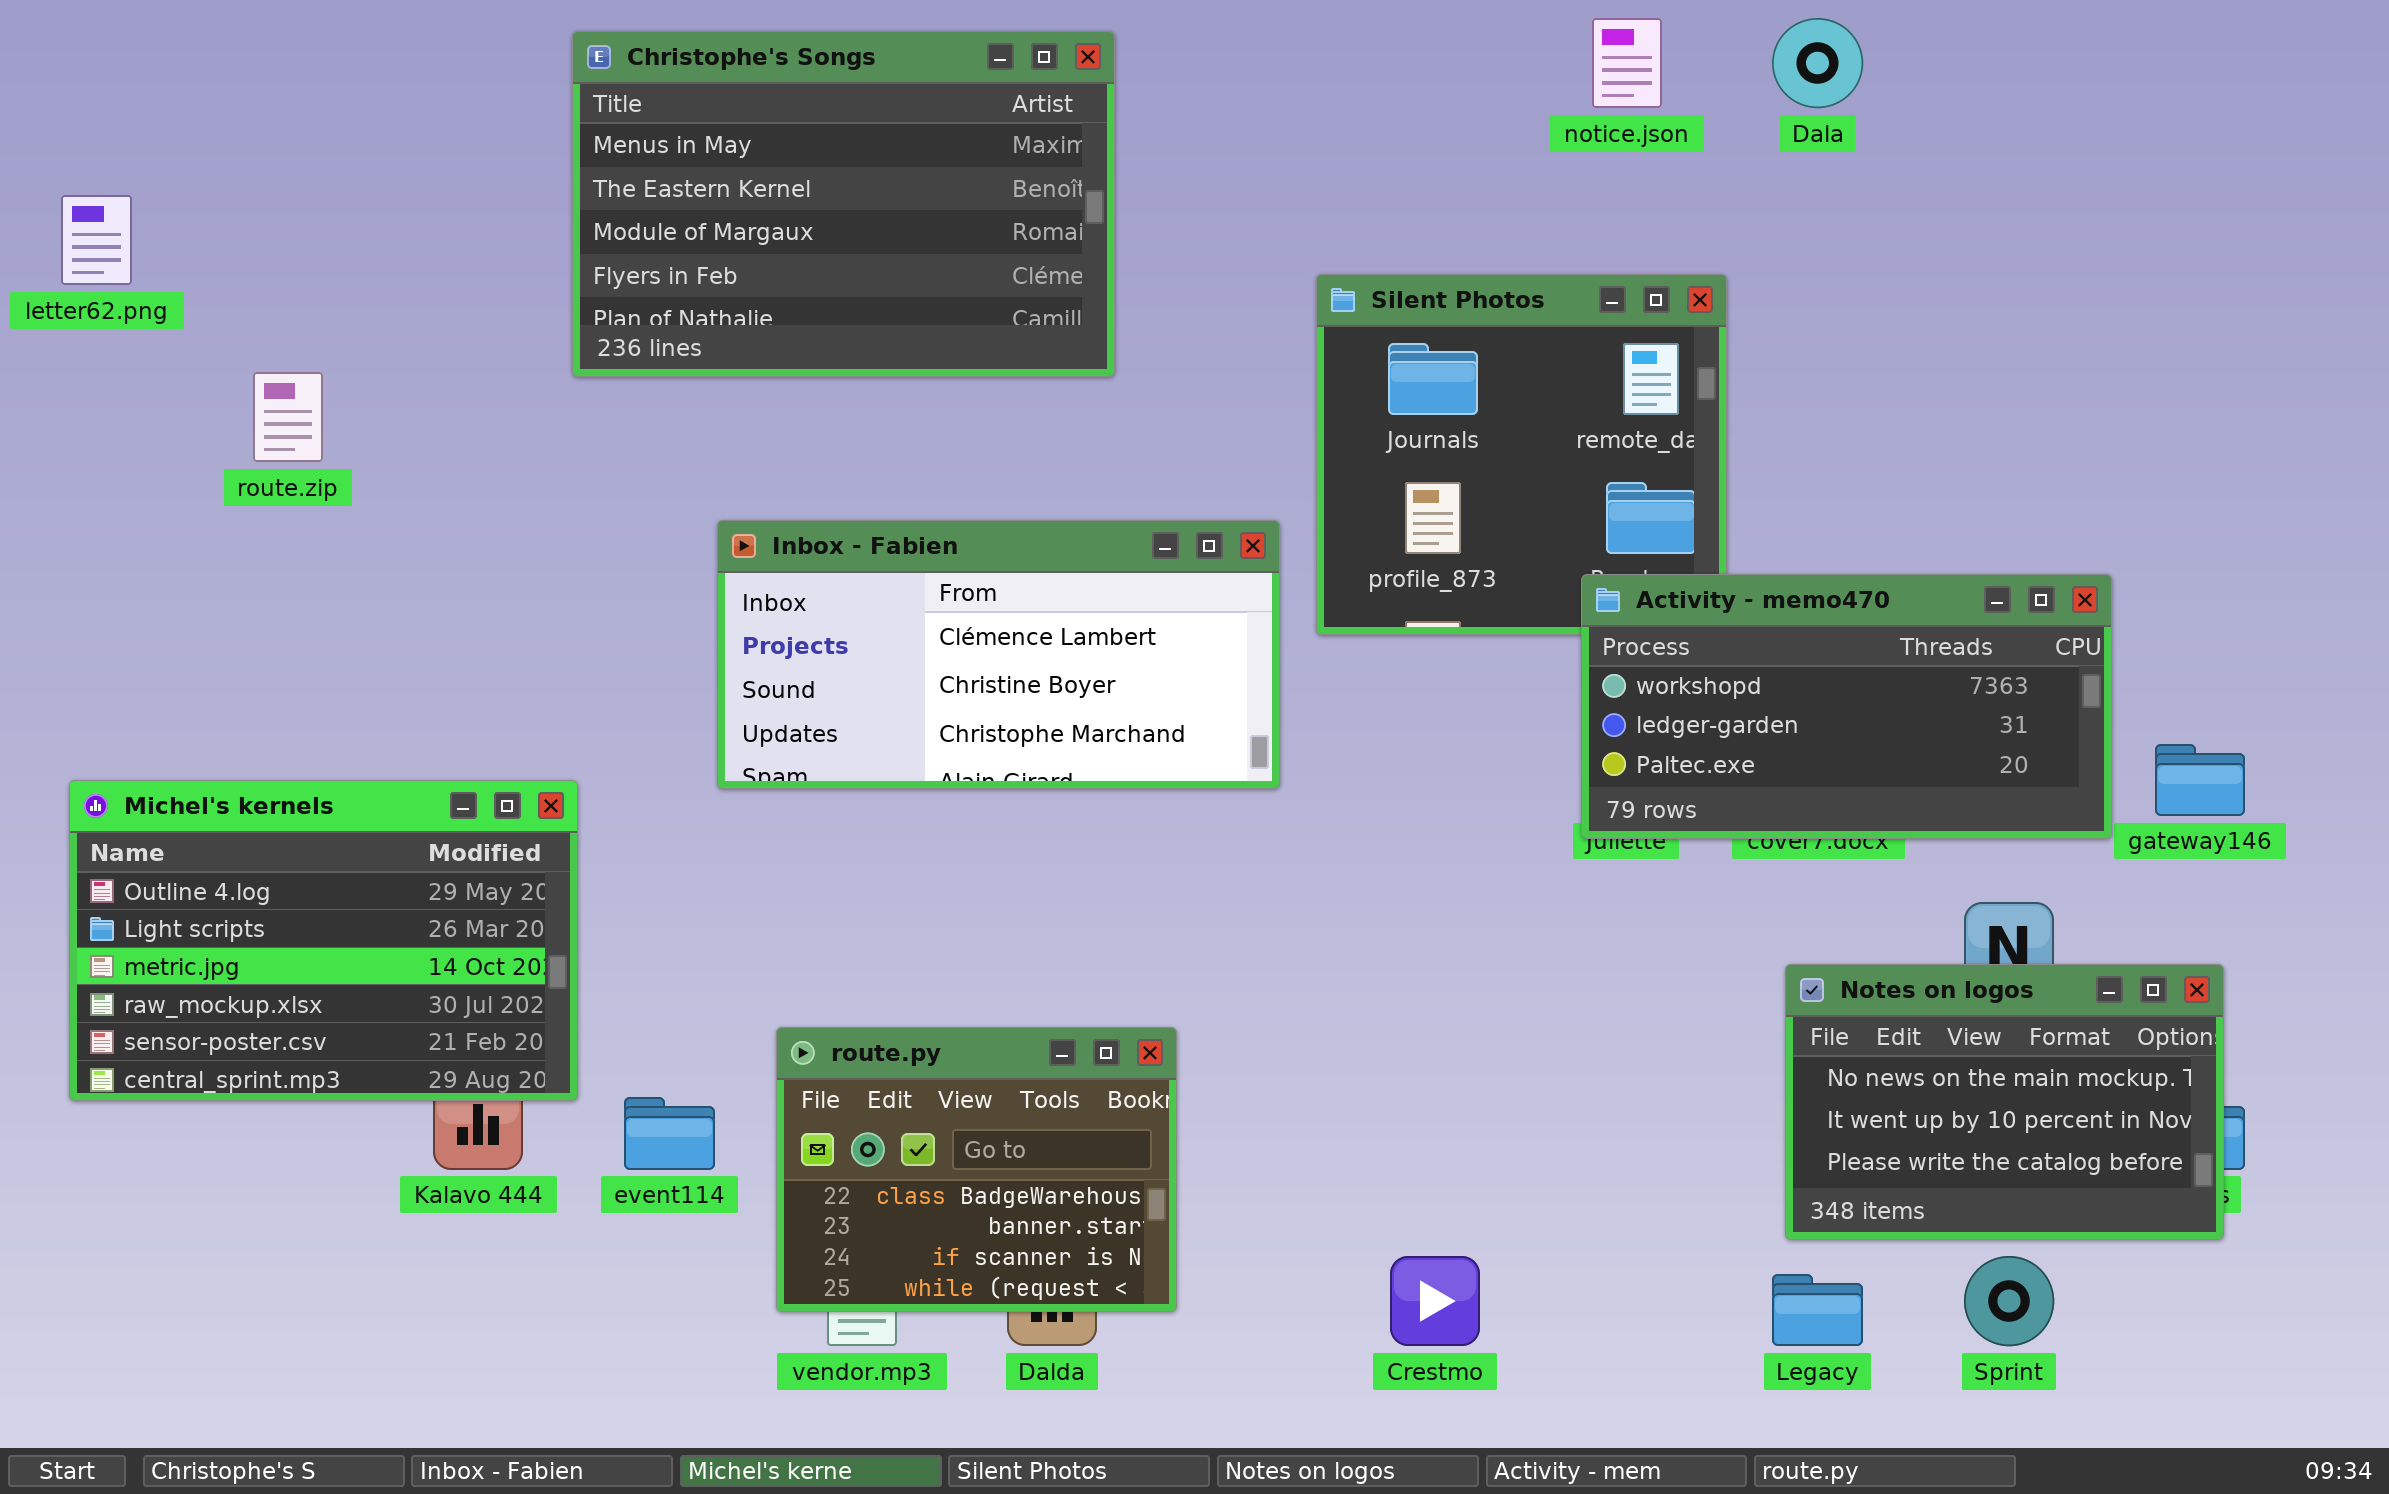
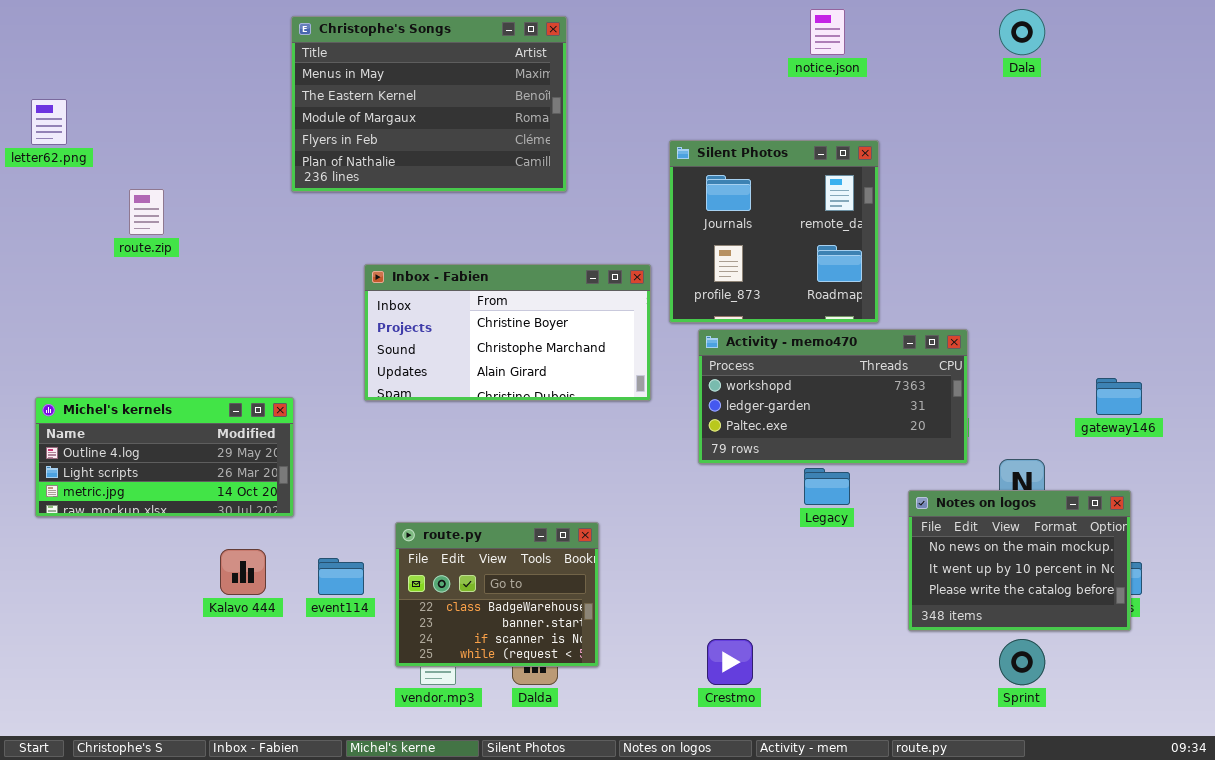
Dala: [1772,18,1863,108] -> [999,9,1045,55], moved
Inbox - Fabien: [717,520,1280,789] -> [364,264,651,401], scrolled down 1 row
Activity - memo470: [1581,574,2112,839] -> [698,329,968,464], moved
Michel's kernels: [69,780,578,1101] -> [35,397,294,517], resized
Legacy: [1772,1274,1863,1346] -> [804,468,850,505], moved

